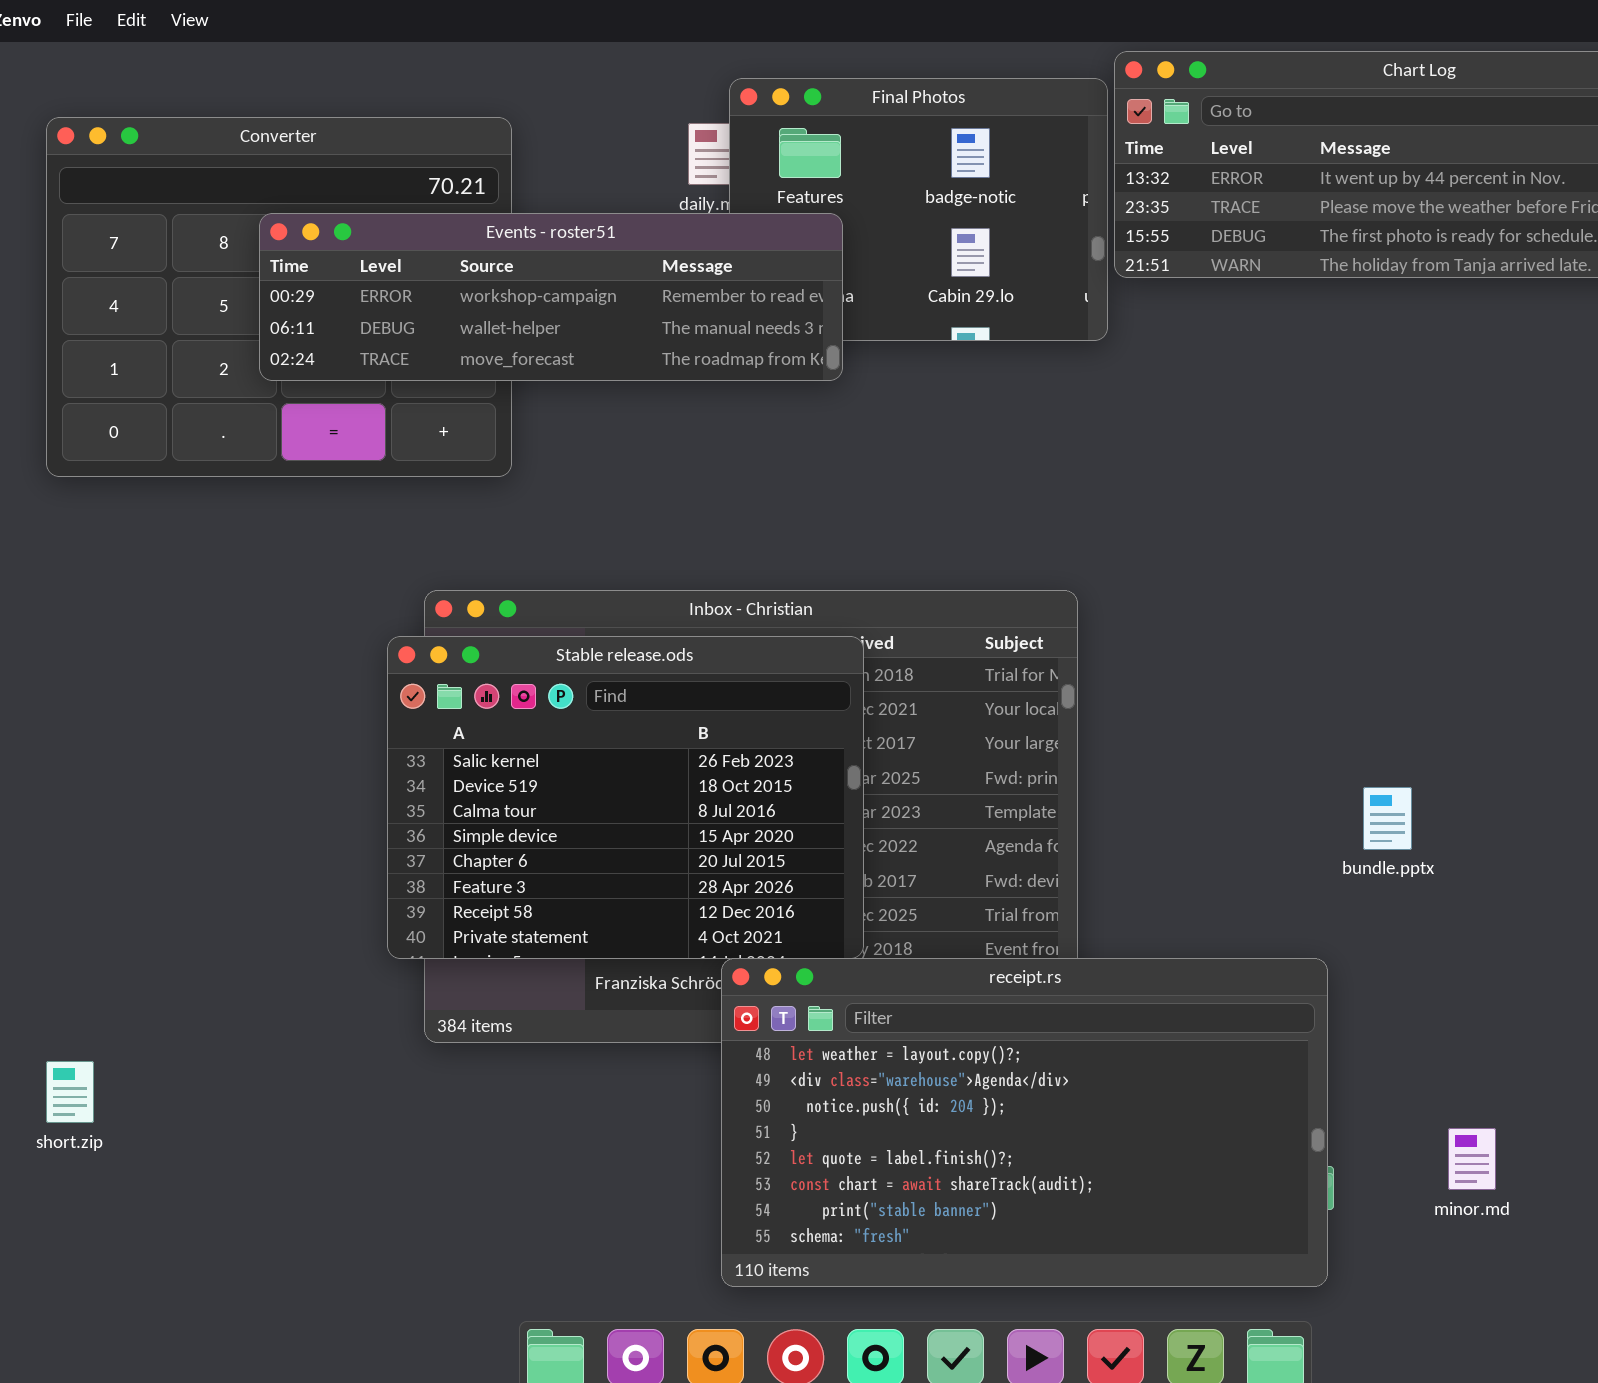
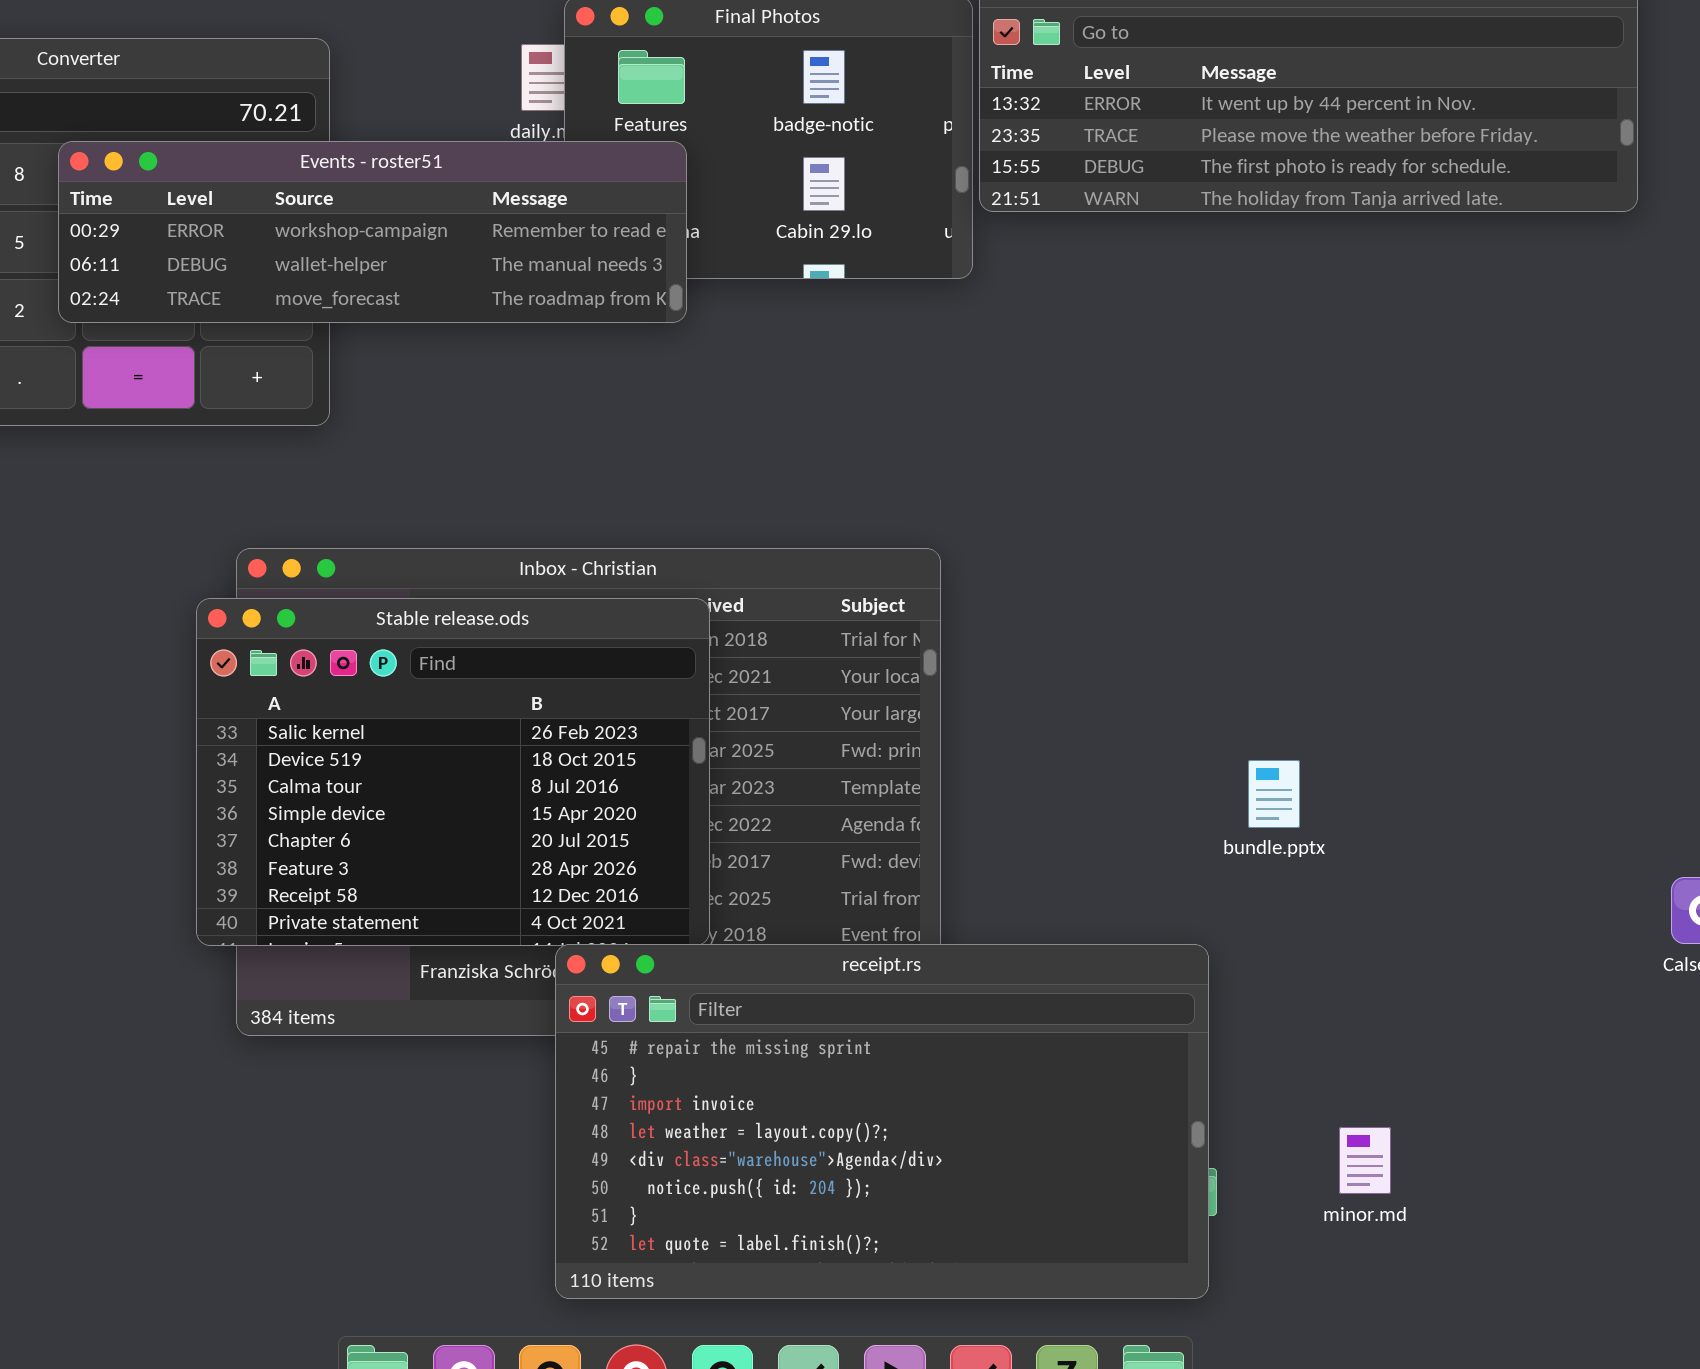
receipt.rs: [721,958,1328,1287] -> [555,944,1209,1299], scrolled up 3 rows

